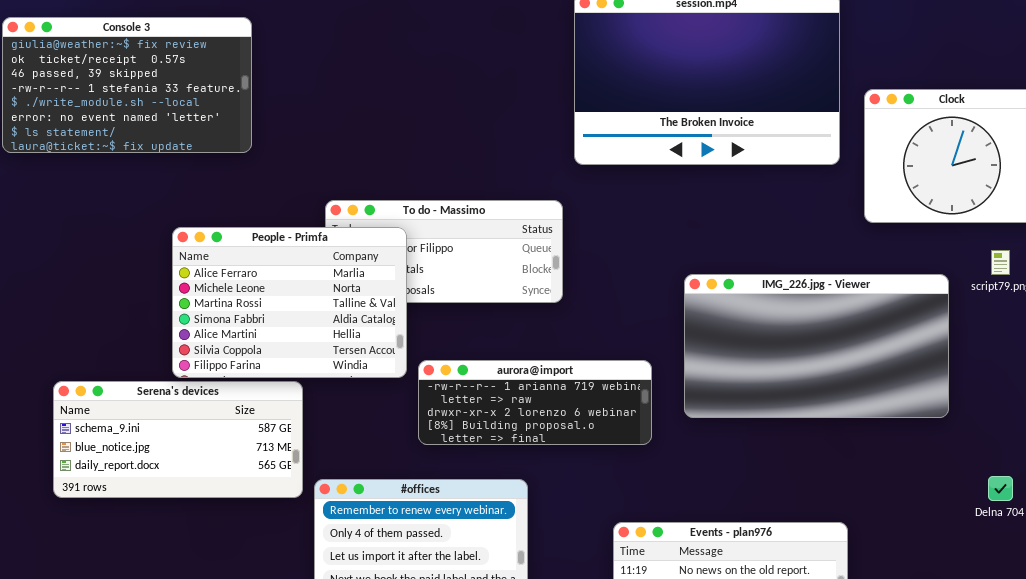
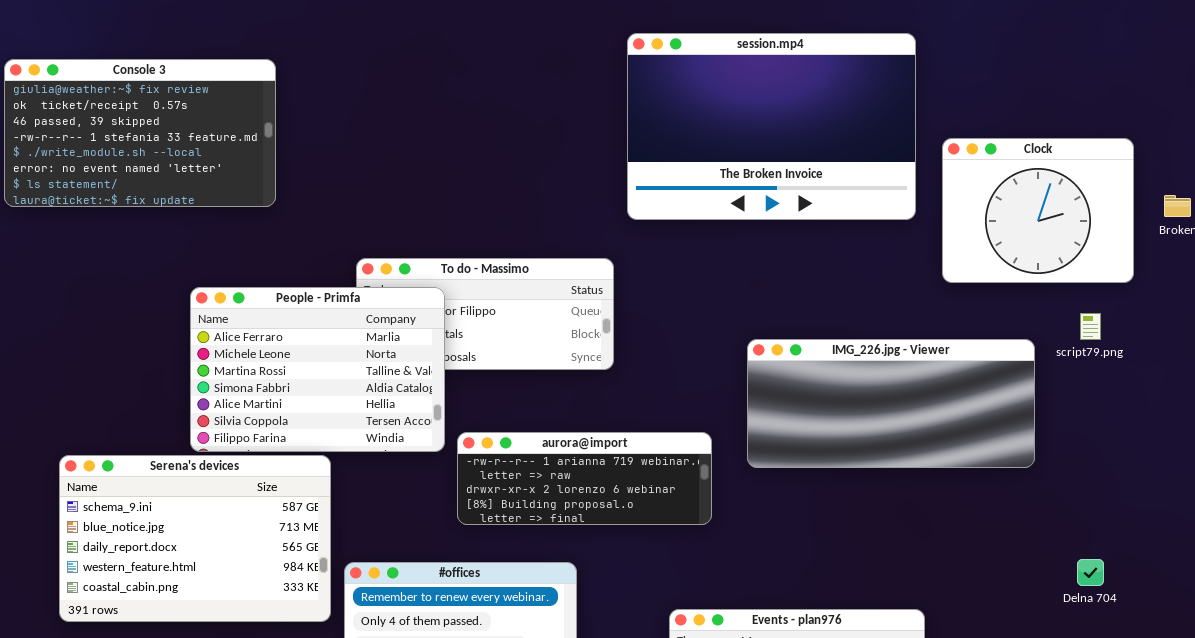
IMG_226.jpg - Viewer: [684,274,949,418] -> [747,339,1035,468], resized
Serena's devices: [53,381,303,498] -> [59,455,331,622], resized

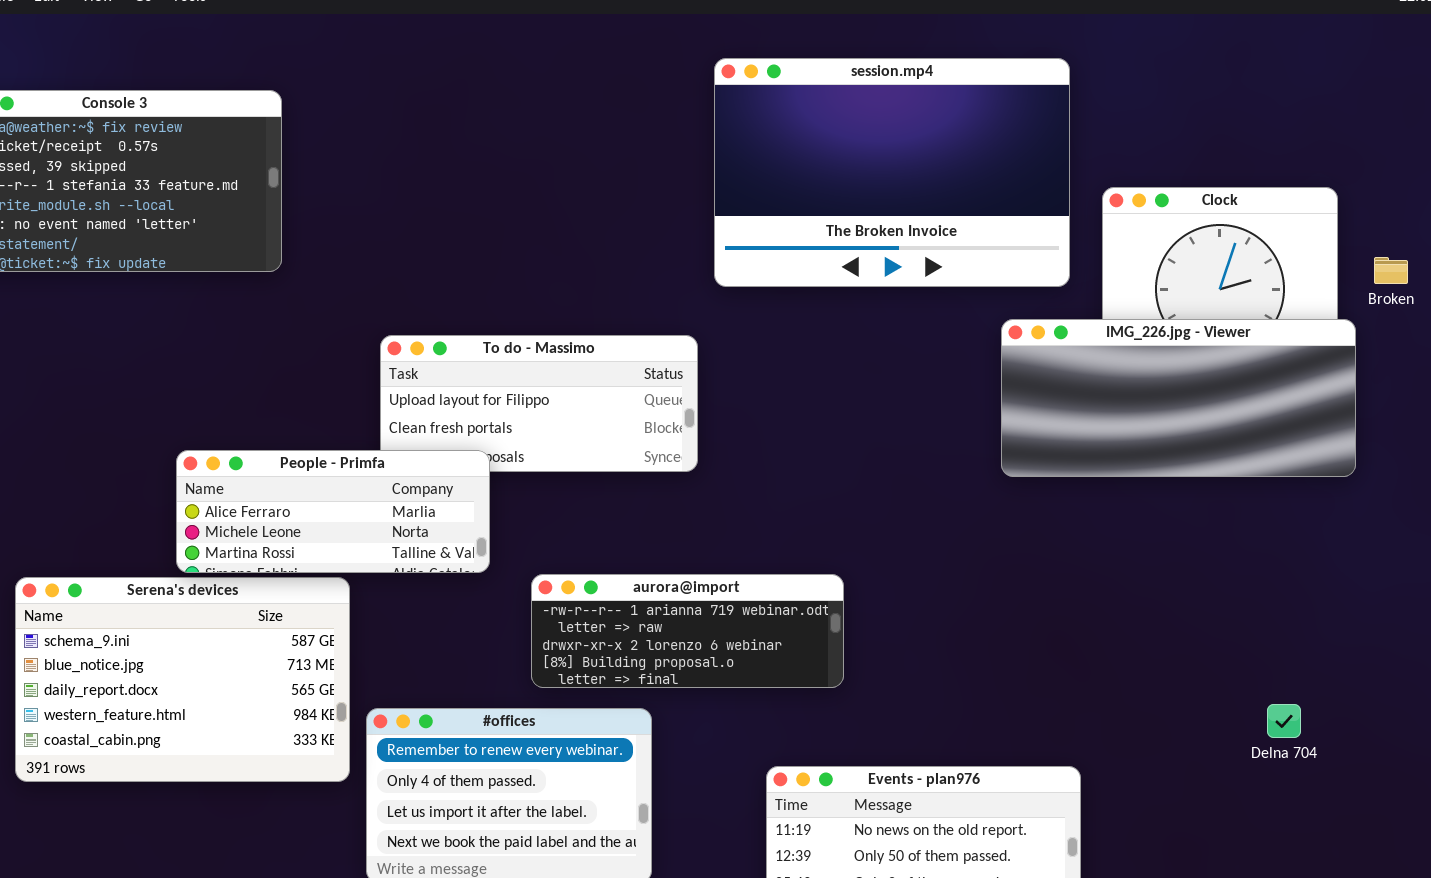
People - Primfa: [190,287,445,452] -> [176,450,490,573], resized
IMG_226.jpg - Viewer: [747,339,1035,468] -> [1001,319,1356,477], moved
aurora@import: [457,432,712,525] -> [531,574,844,688], moved

